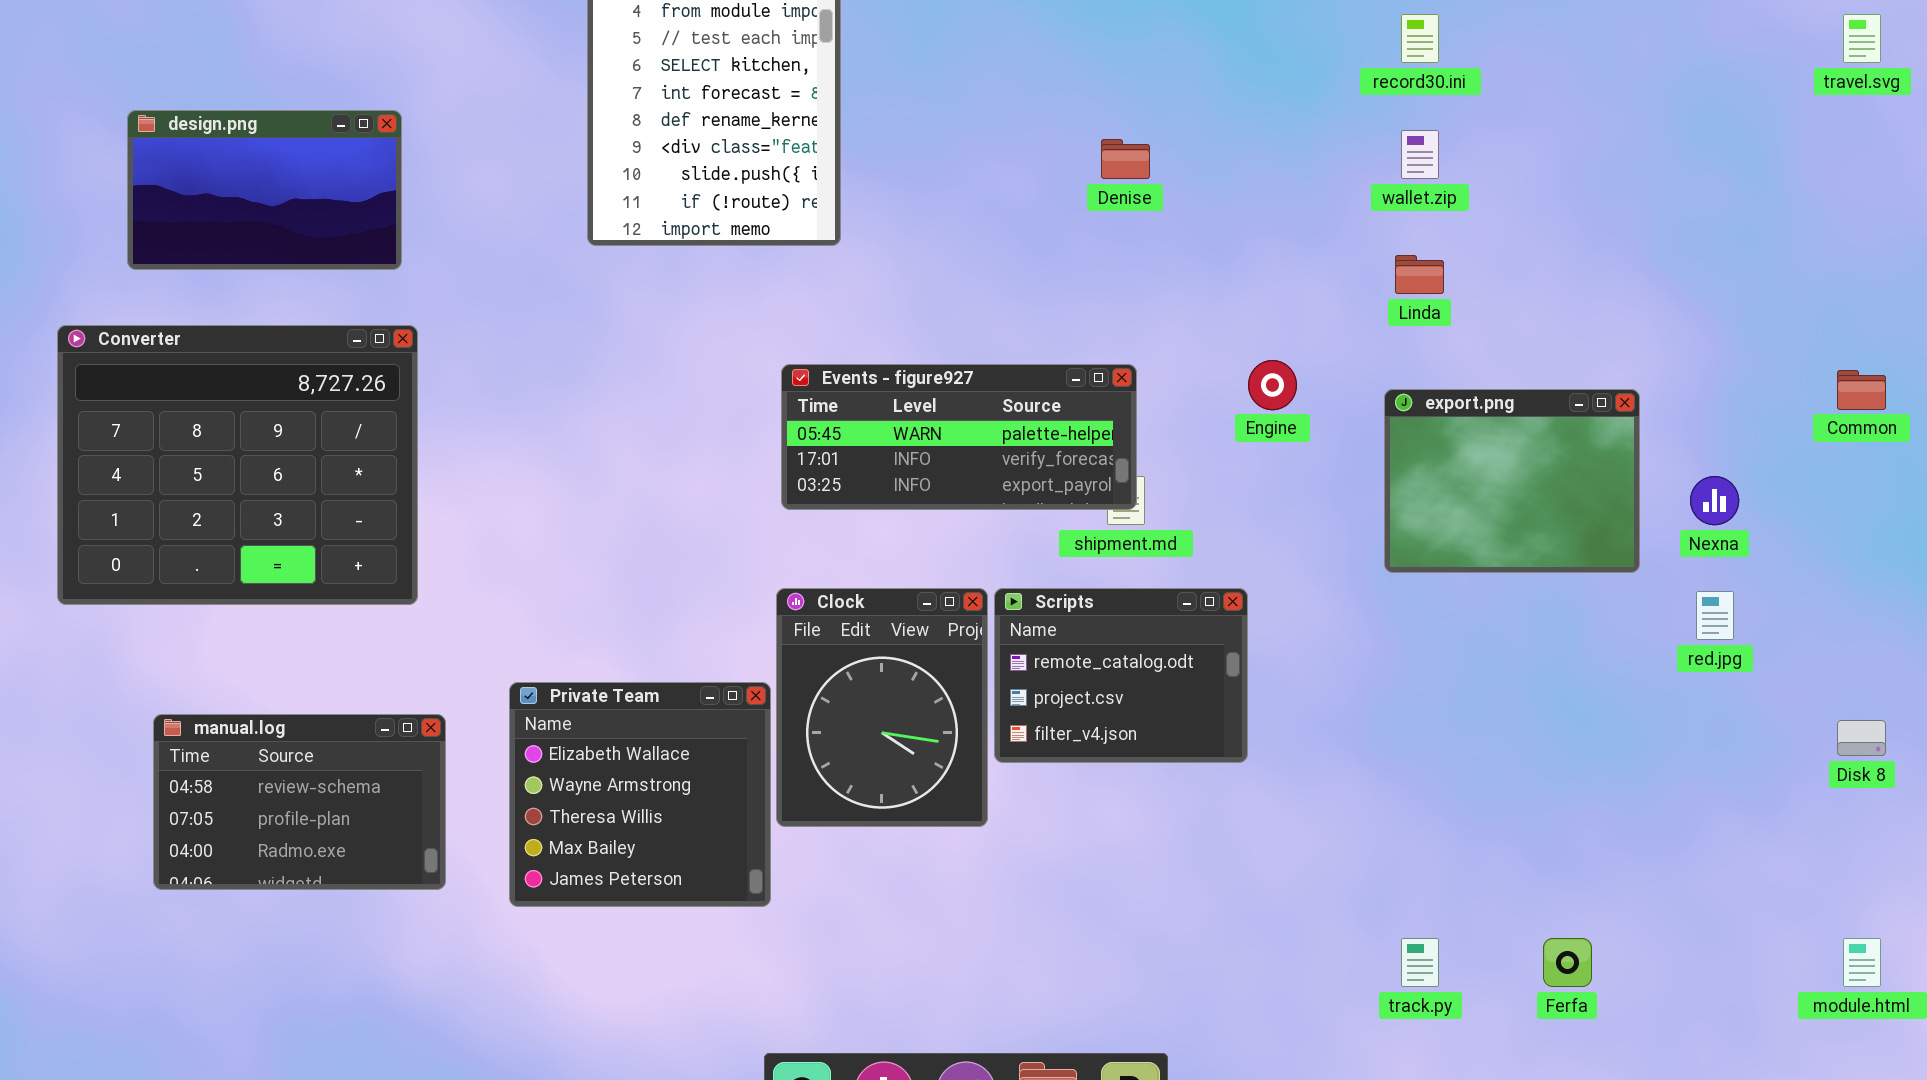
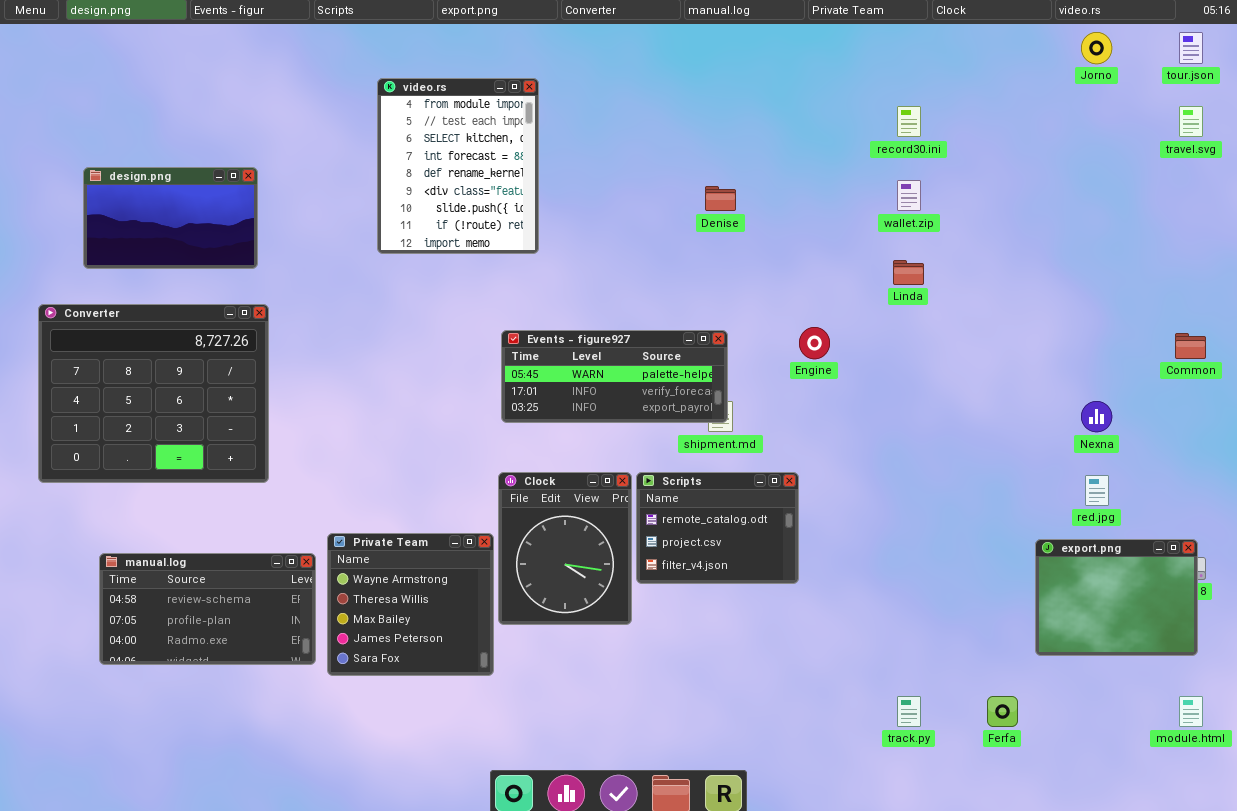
export.png: [1384,389,1640,573] -> [1035,539,1198,656], moved
Private Team: [509,682,771,907] -> [327,533,494,676], scrolled down 1 row
manual.log: [153,714,446,890] -> [99,553,316,665], resized

